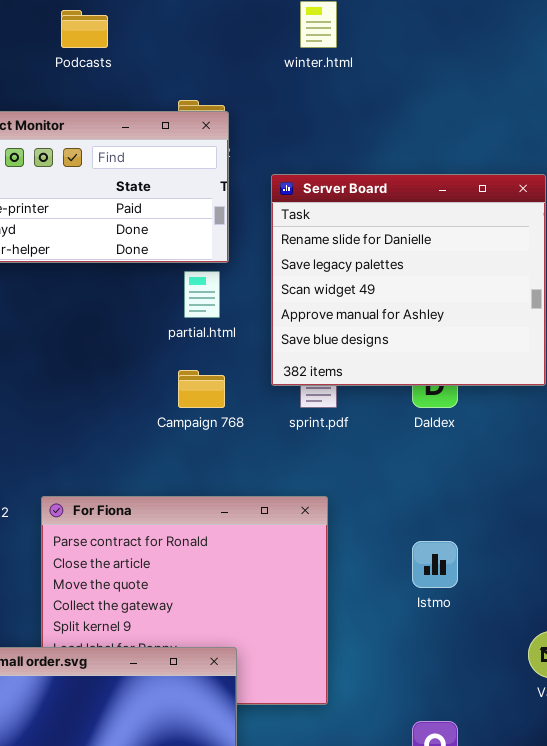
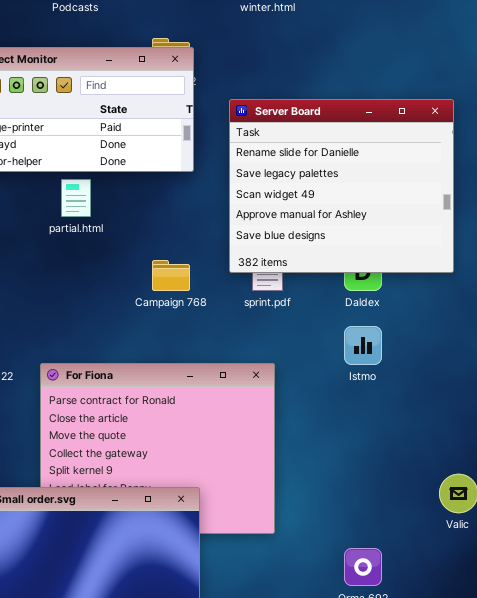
partial.html: [184,271,220,318] -> [61,179,91,217], moved
Istmo: [412,541,458,588] -> [344,326,382,365], moved

